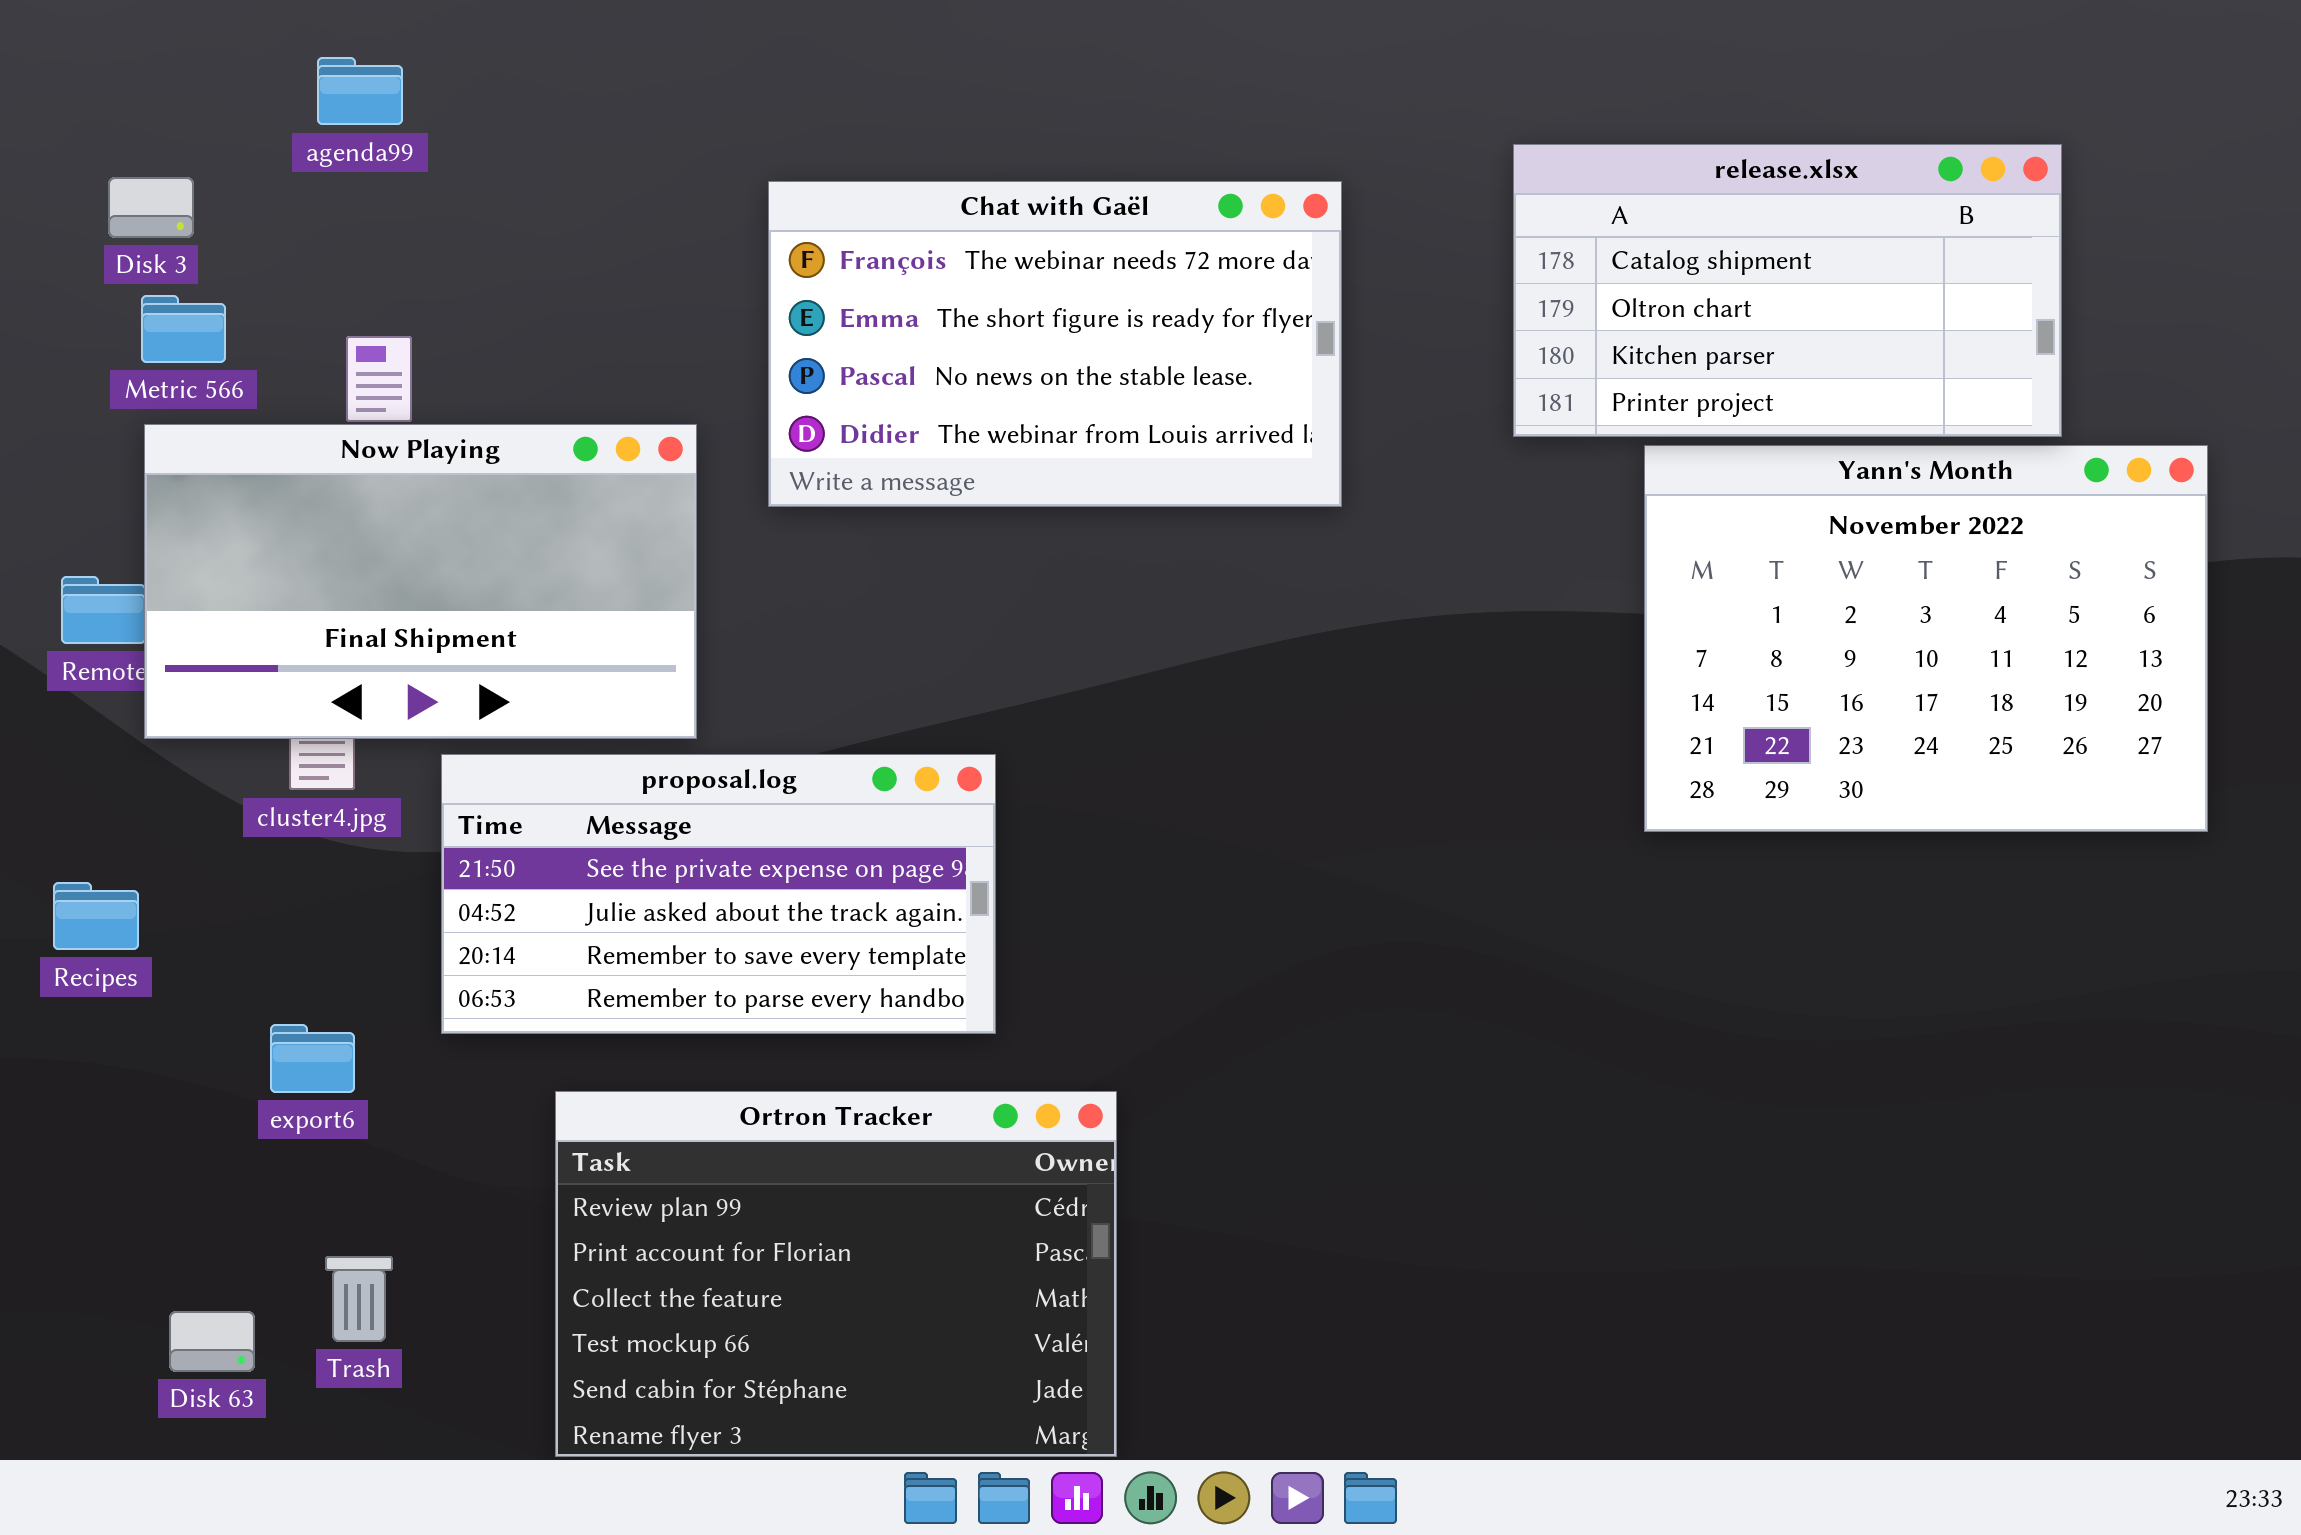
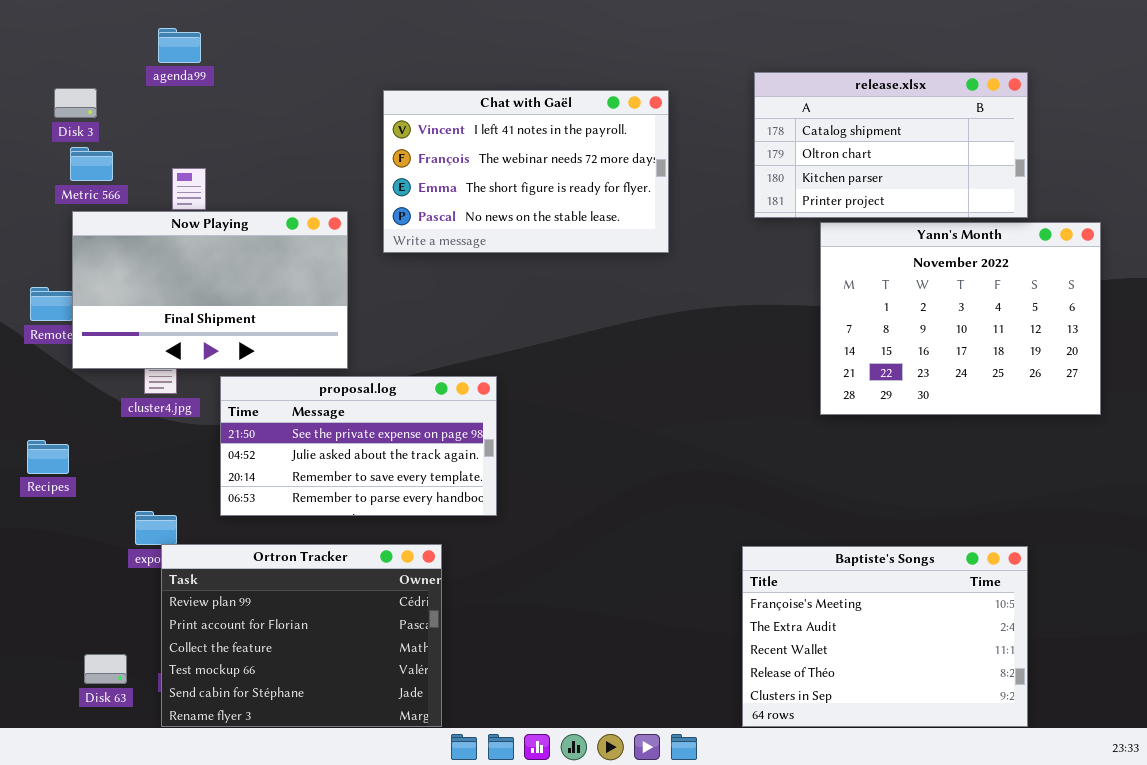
Chat with Gaël: [768,181,1342,507] -> [383,90,669,253], scrolled up 1 row
Ortron Tracker: [555,1091,1117,1457] -> [161,544,442,727], moved
Baptiste's Songs: none -> [742,546,1028,727], opened

